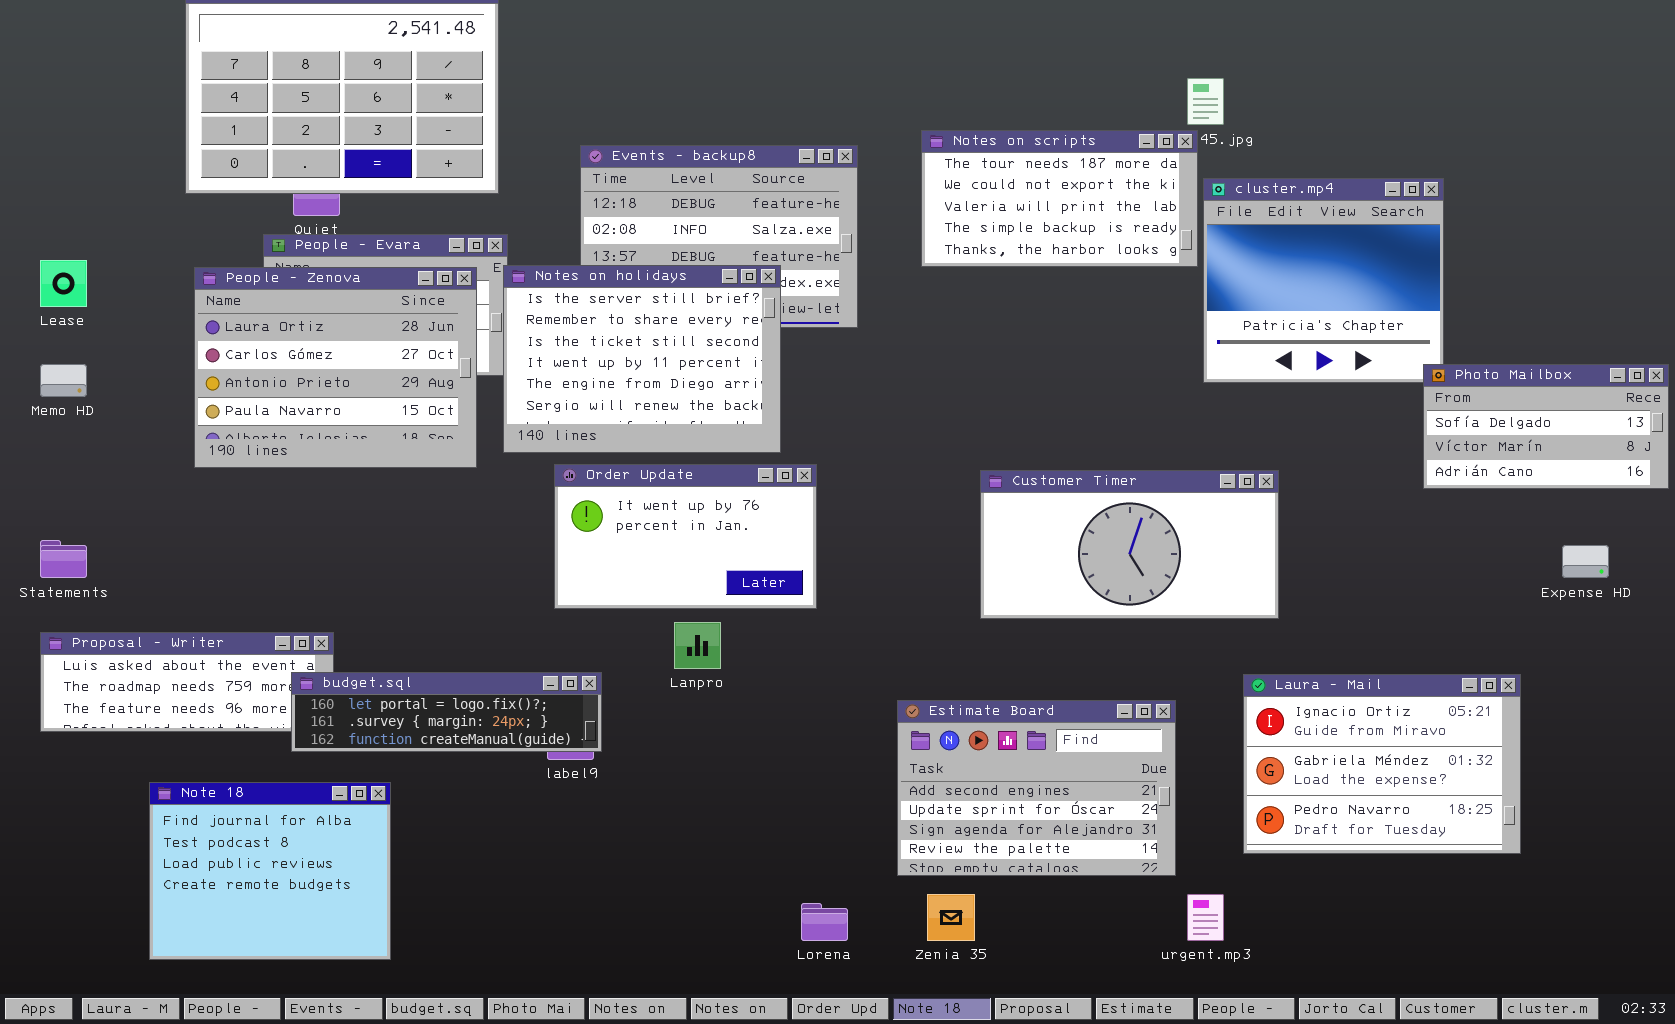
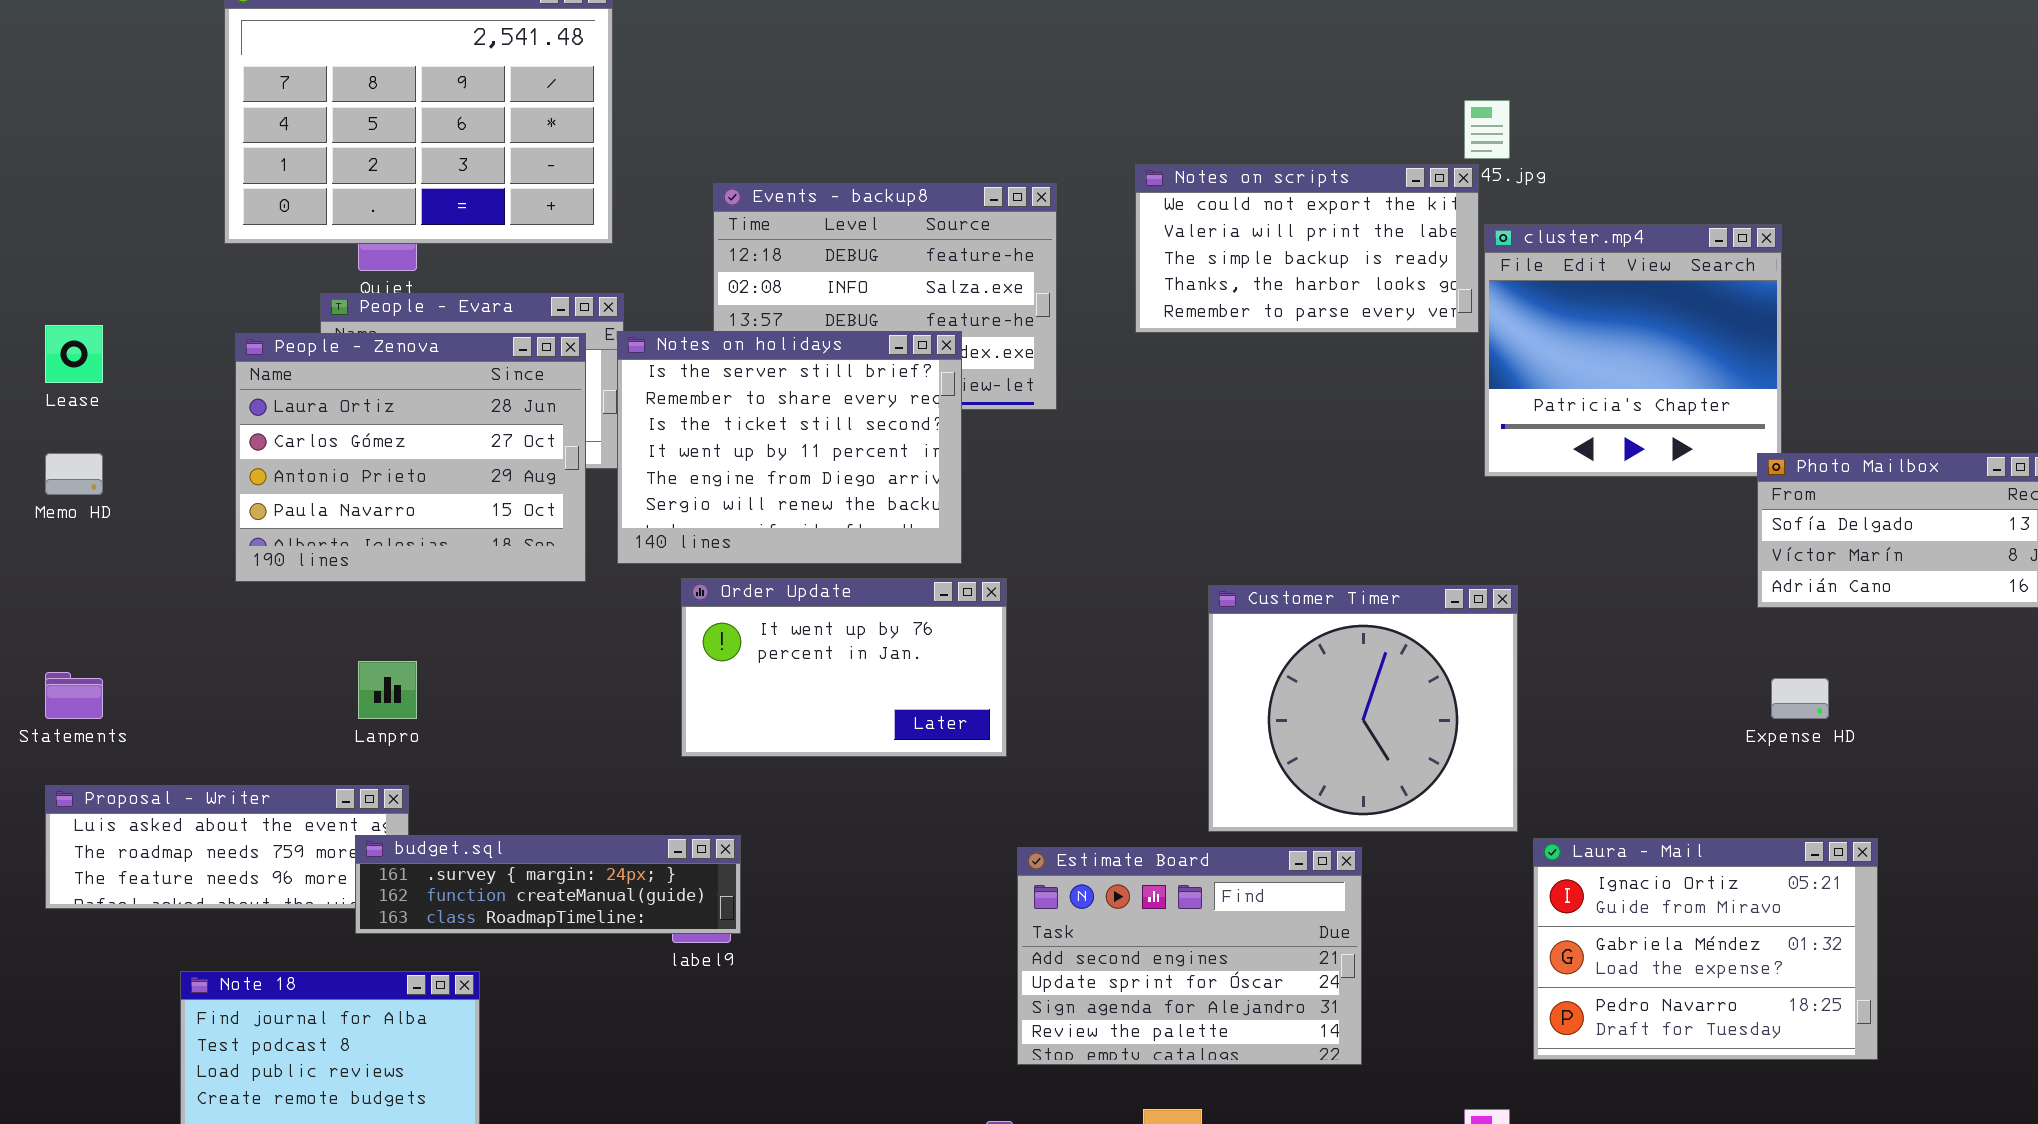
Notes on scripts: [921,130,1198,267] -> [1135,164,1479,333], scrolled down 1 row
Customer Timer: [980,470,1279,619] -> [1208,585,1518,832], resized
Expense HD: [1562,545,1609,578] -> [1771,678,1829,719], moved
Lanpro: [674,622,721,669] -> [358,661,417,719], moved
budget.sql: [291,672,602,752] -> [355,835,741,934], scrolled down 1 row
Estimate Board: [897,700,1176,876] -> [1017,847,1362,1065], moved

